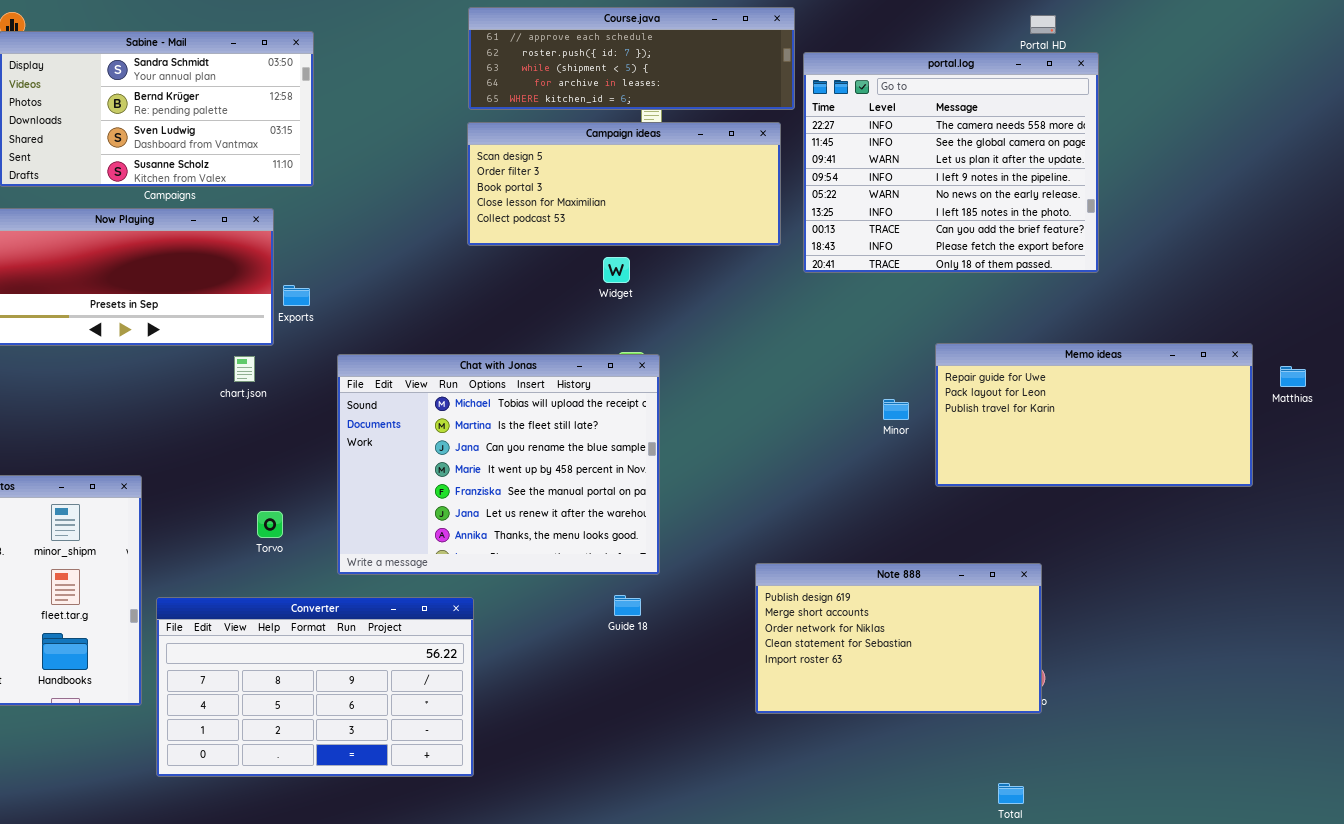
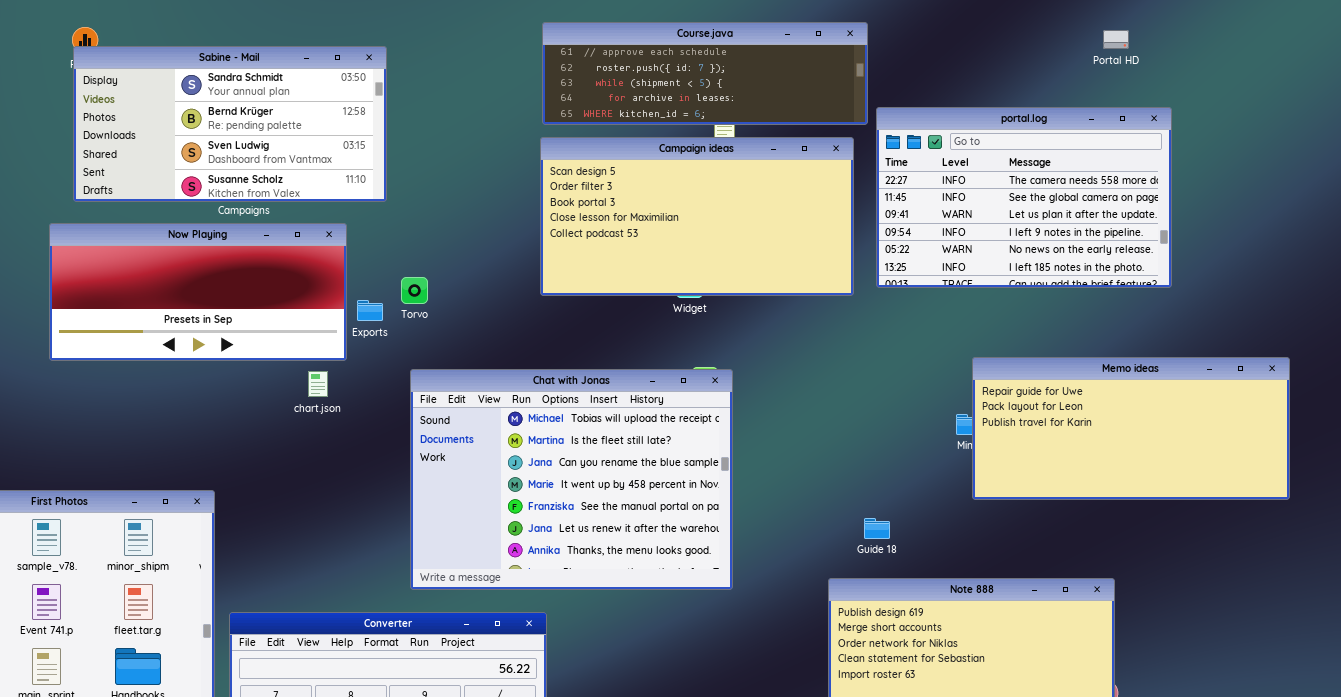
portal.log: [803,52,1099,273] -> [876,107,1172,288], resized
Campaign ideas: [467,122,781,246] -> [540,137,854,296], resized
Memo ideas: [935,343,1253,487] -> [972,357,1290,500], moved
Torvo: [257,511,283,538] -> [401,277,428,304], moved
Guide 18: [614,595,641,616] -> [864,518,890,539], moved

